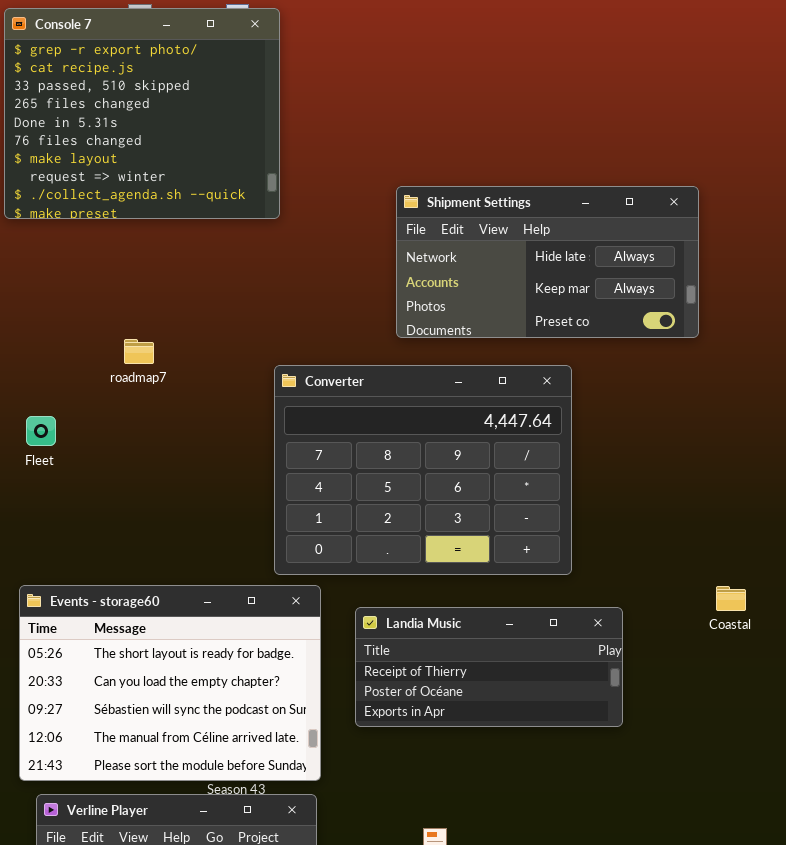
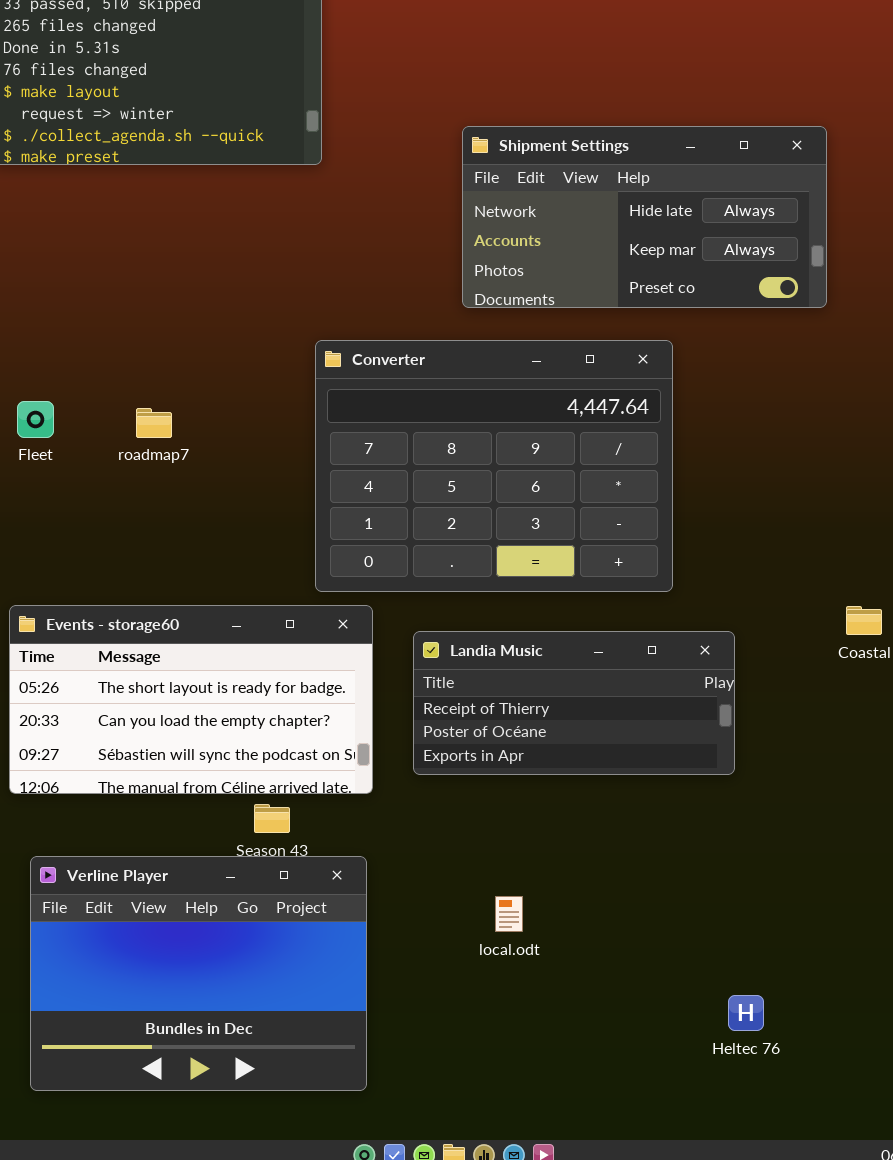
roadmap7: [124,339,154,364] -> [136,408,172,438], moved
Events - storage60: [19,585,321,781] -> [9,605,373,794], resized

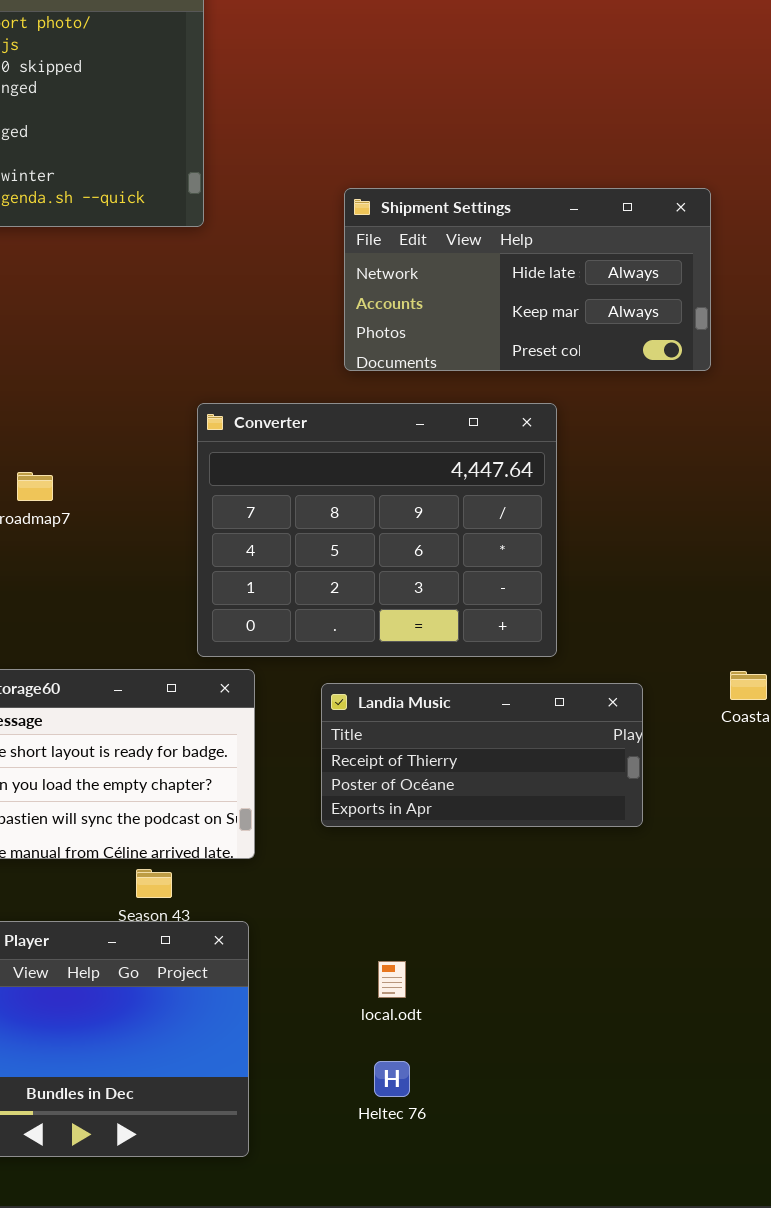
Landia Music: [413,631,735,775] -> [321,683,643,827], moved
Heltec 76: [728,995,764,1031] -> [374,1061,410,1097], moved

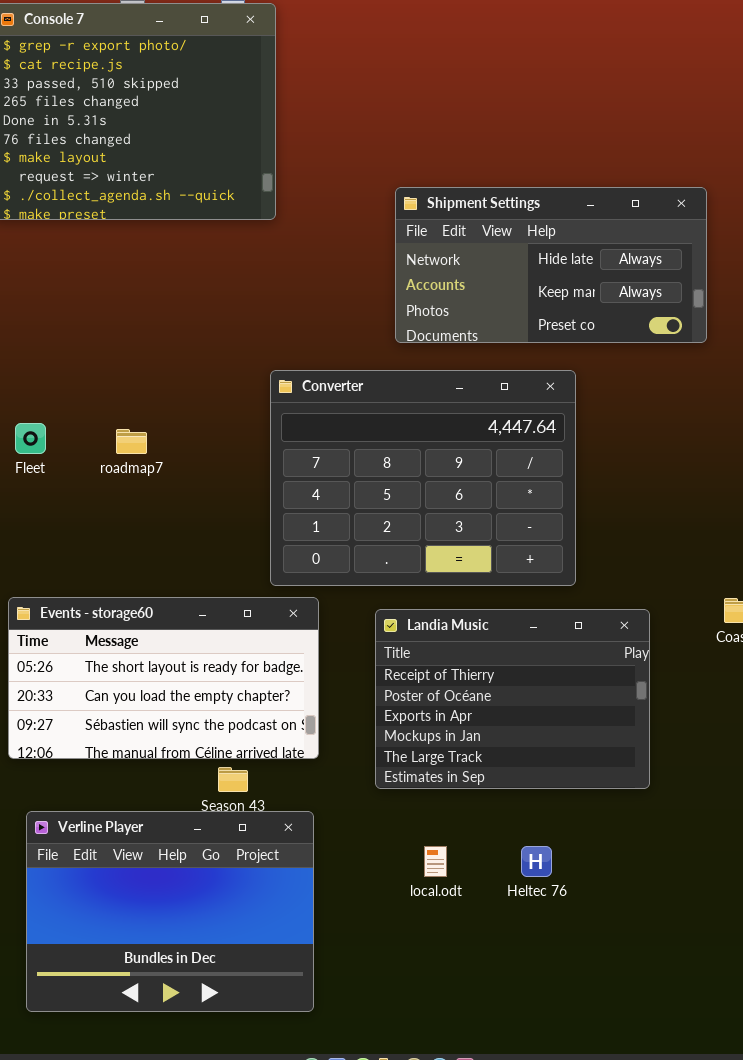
Landia Music: [321,683,643,827] -> [375,609,650,789], resized
Heltec 76: [374,1061,410,1097] -> [521,846,552,877], moved

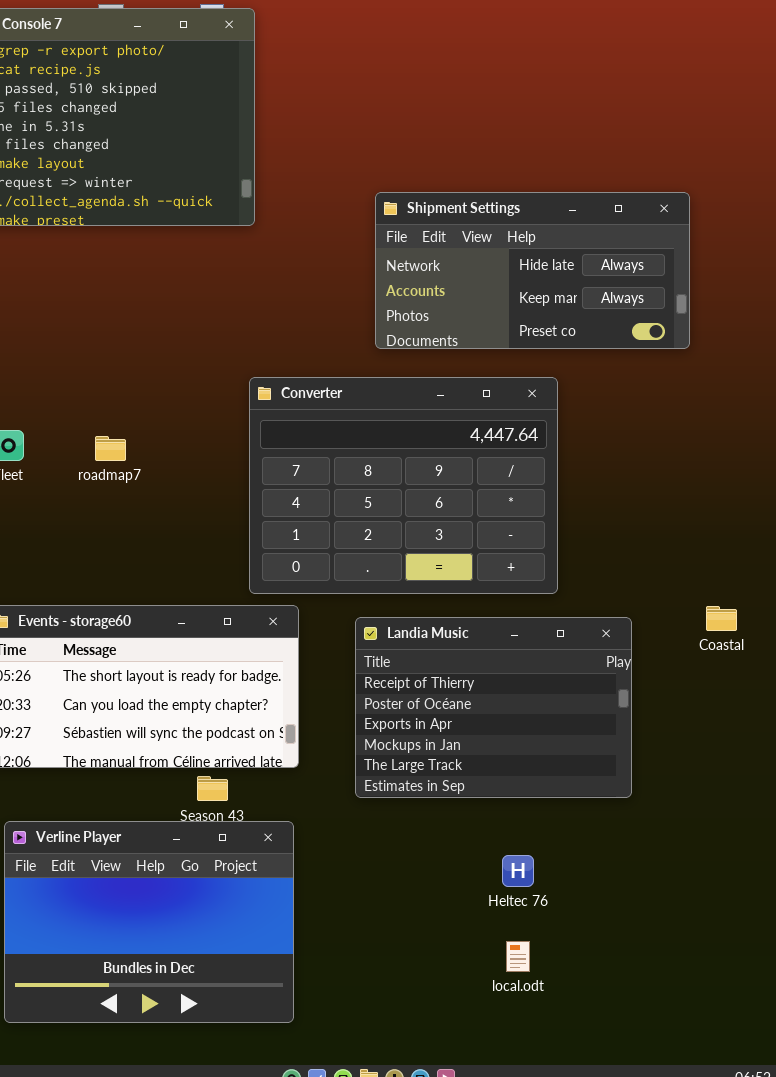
local.odt: [424,846,447,877] -> [506,941,530,972], moved

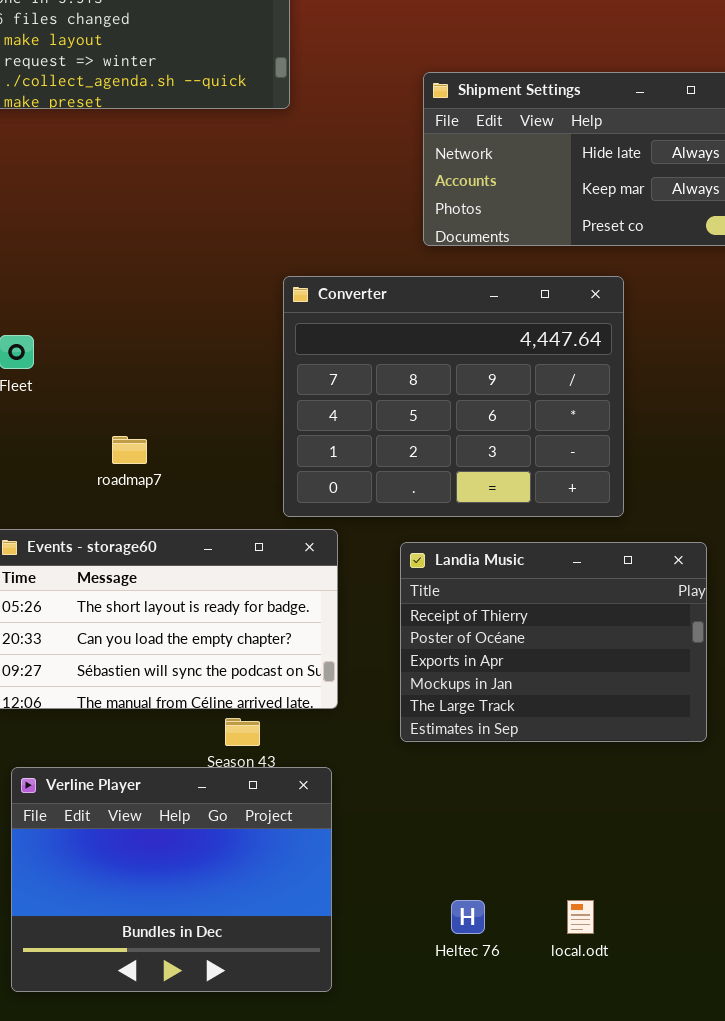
roadmap7: [95,436,126,461] -> [112,436,147,464], moved
Heltec 76: [502,855,534,887] -> [451,900,485,934], moved

